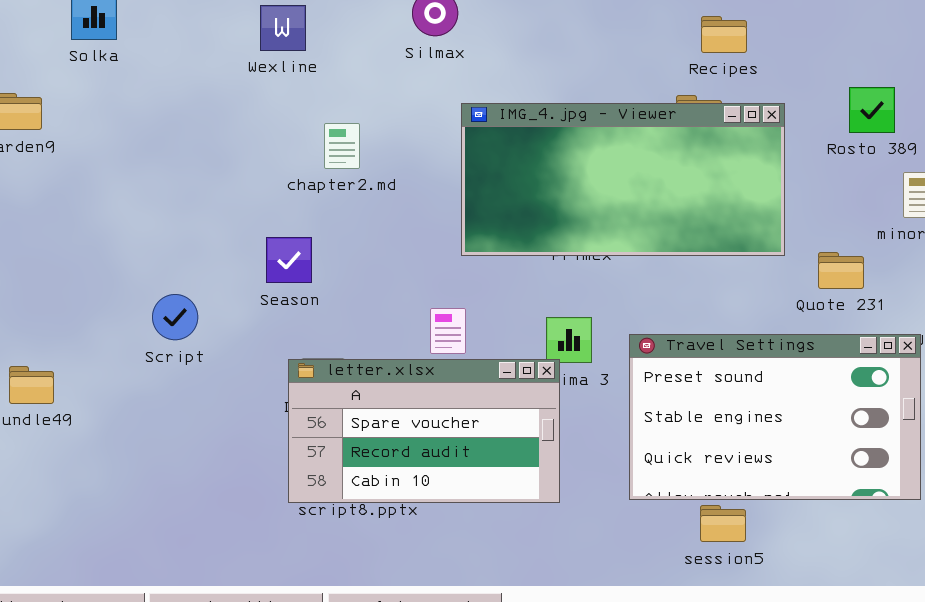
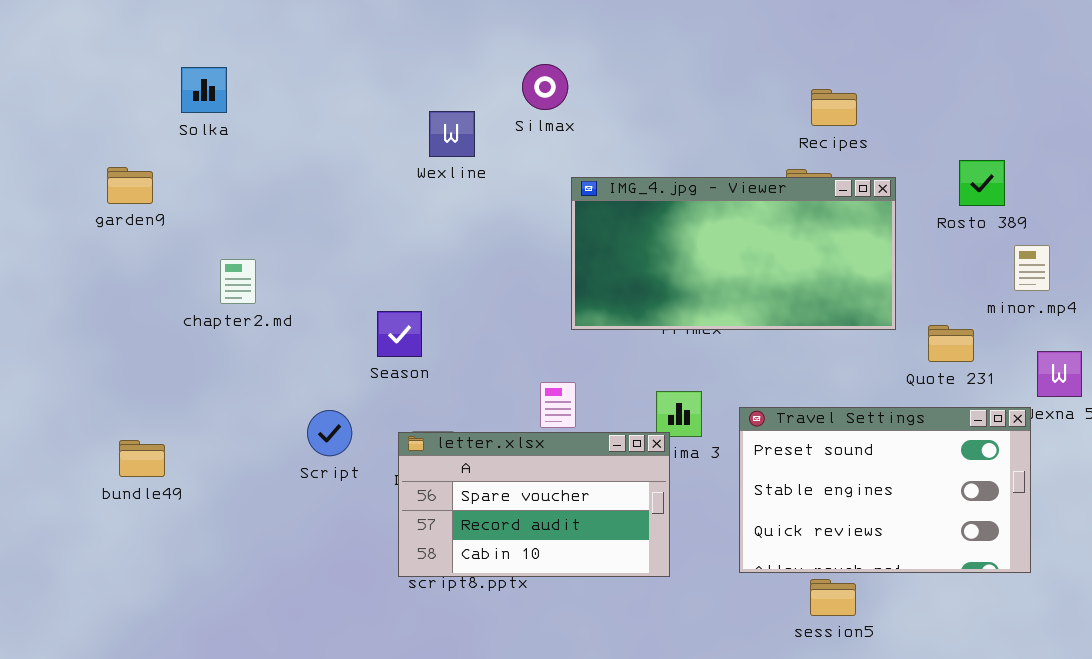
Wexline: [260,5,306,51] -> [429,111,475,157], moved
chapter2.md: [324,123,360,169] -> [220,259,256,304], moved
Script: [152,294,198,340] -> [307,410,352,456], moved

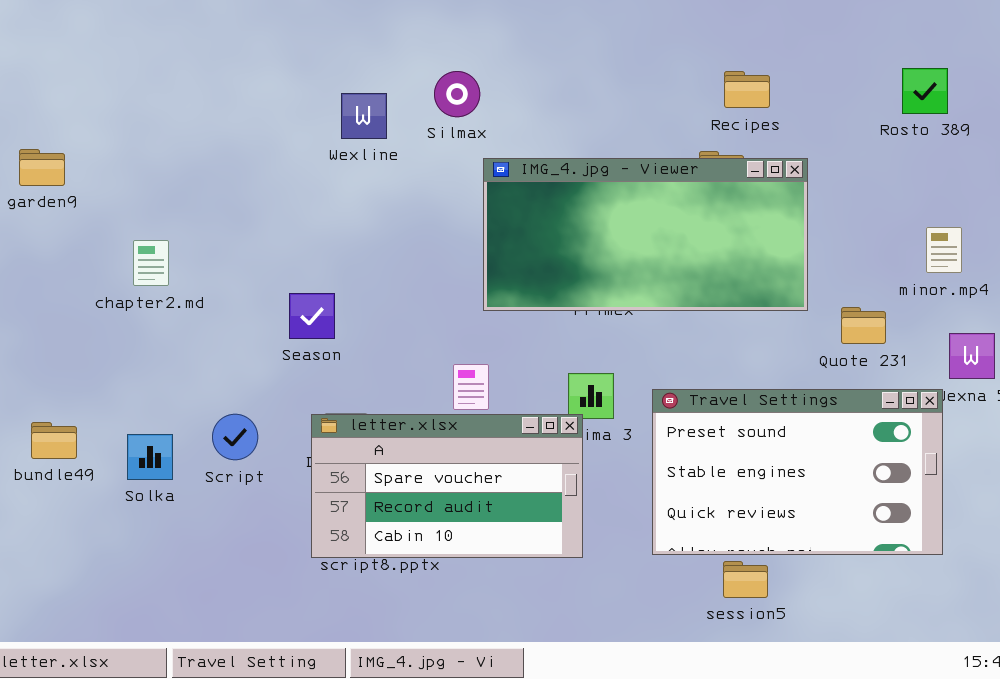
Silmax: [522,64,568,110] -> [434,71,480,117], moved
Solka: [181,67,227,113] -> [127,434,173,480], moved
Rosto 389: [959,160,1005,206] -> [902,68,948,114], moved
Script: [307,410,352,456] -> [212,414,258,460], moved

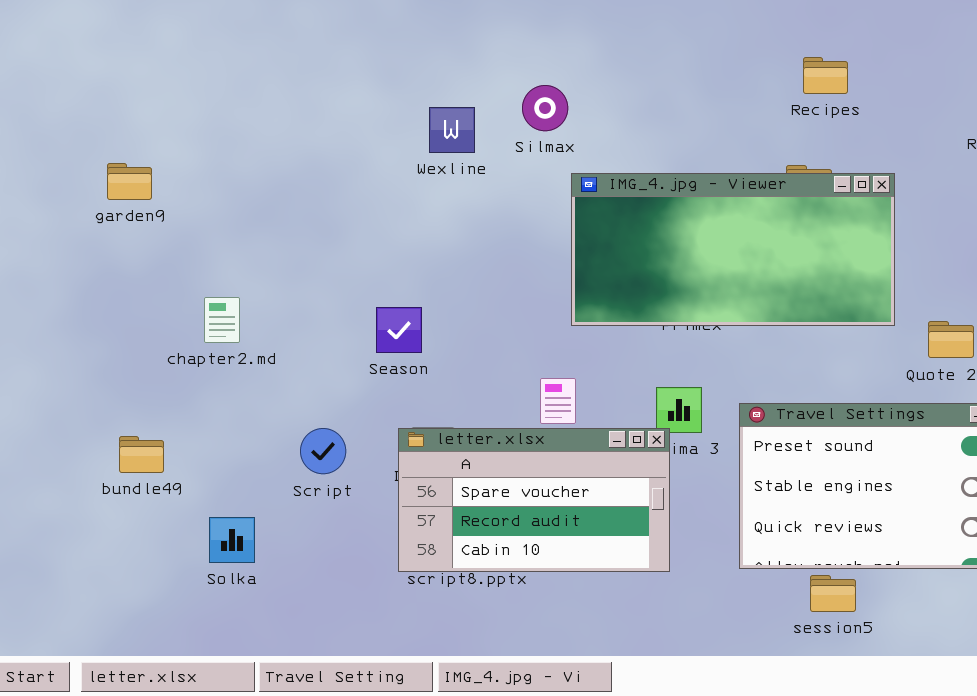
Recipes: [724,71,770,108] -> [803,57,848,94], moved
chapter2.md: [133,240,169,286] -> [204,297,240,343], moved
Solka: [127,434,173,480] -> [209,517,255,563], moved

